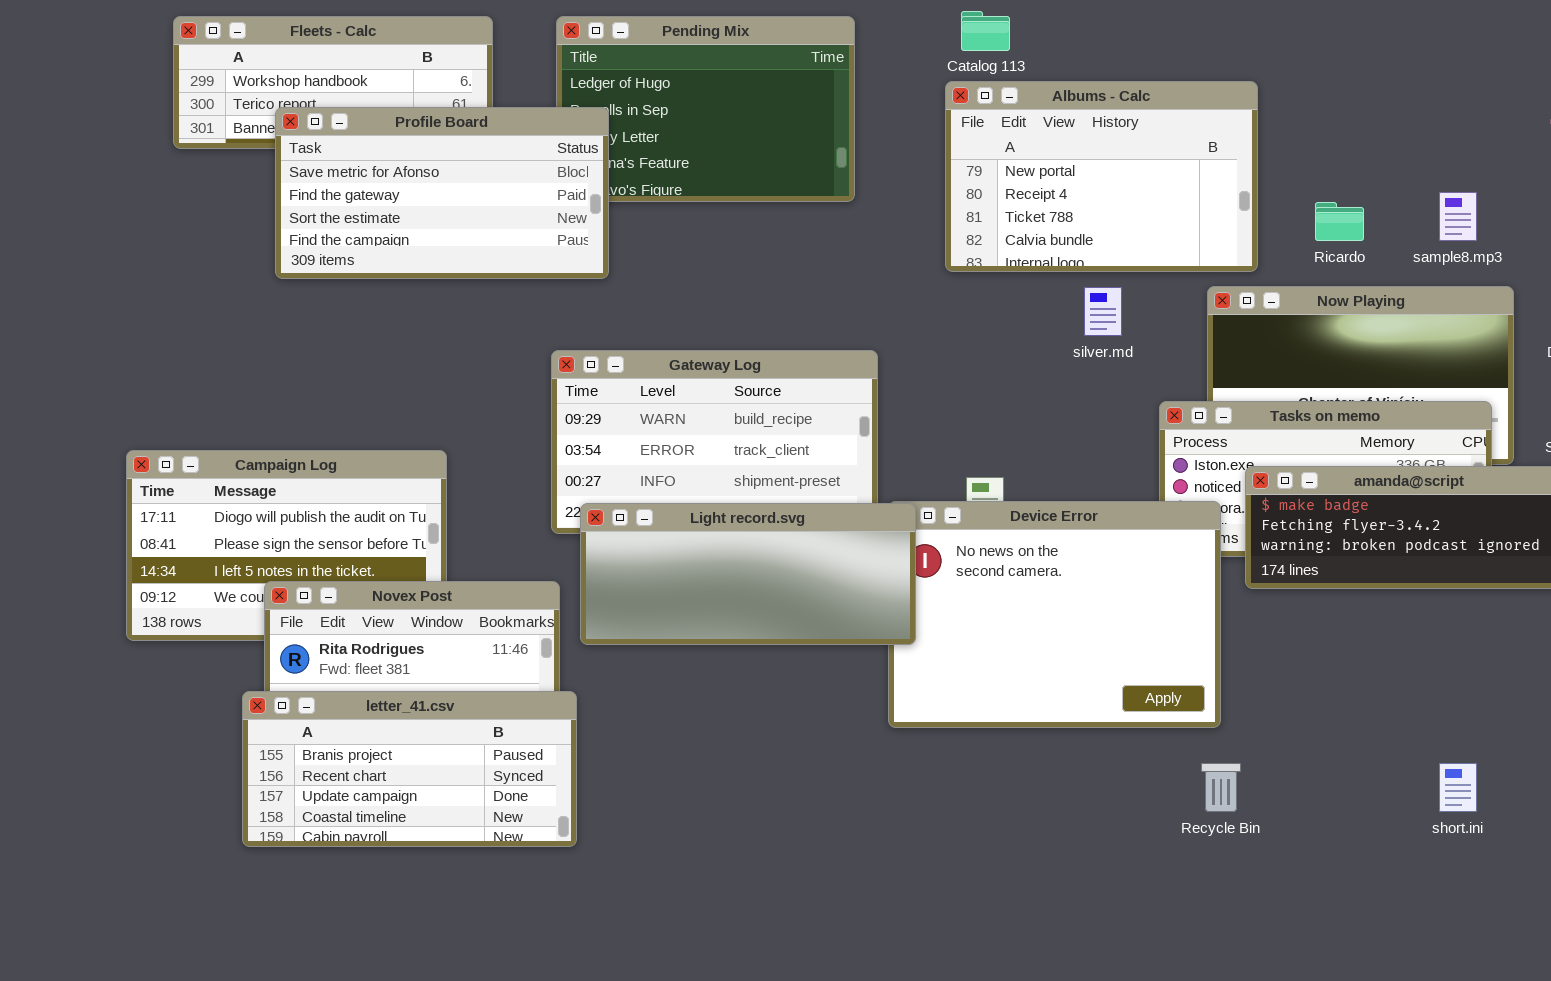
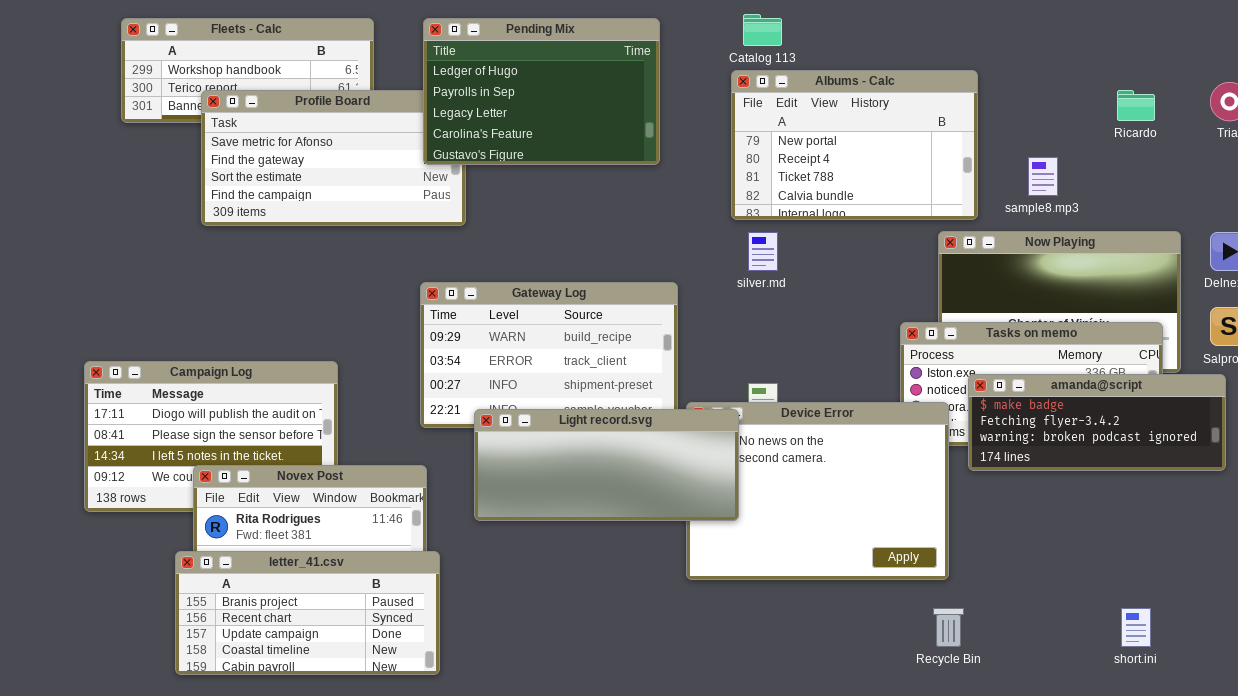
Pending Mix: [556,16,855,202] -> [423,18,660,165], raised
sample8.mp3: [1439,192,1477,241] -> [1028,157,1058,196], moved
Ricardo: [1315,202,1364,241] -> [1117,90,1155,121], moved
silver.md: [1084,287,1122,336] -> [748,232,778,271], moved
Light record.svg: [580,503,916,645] -> [474,409,739,521], moved

